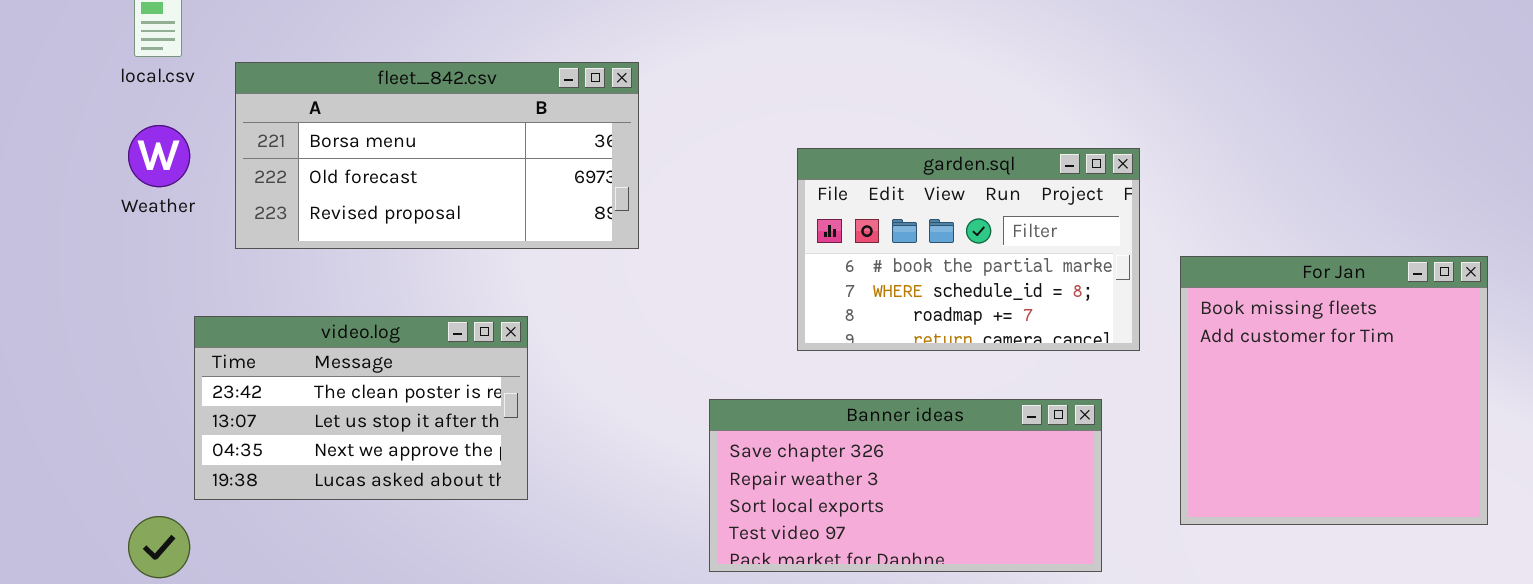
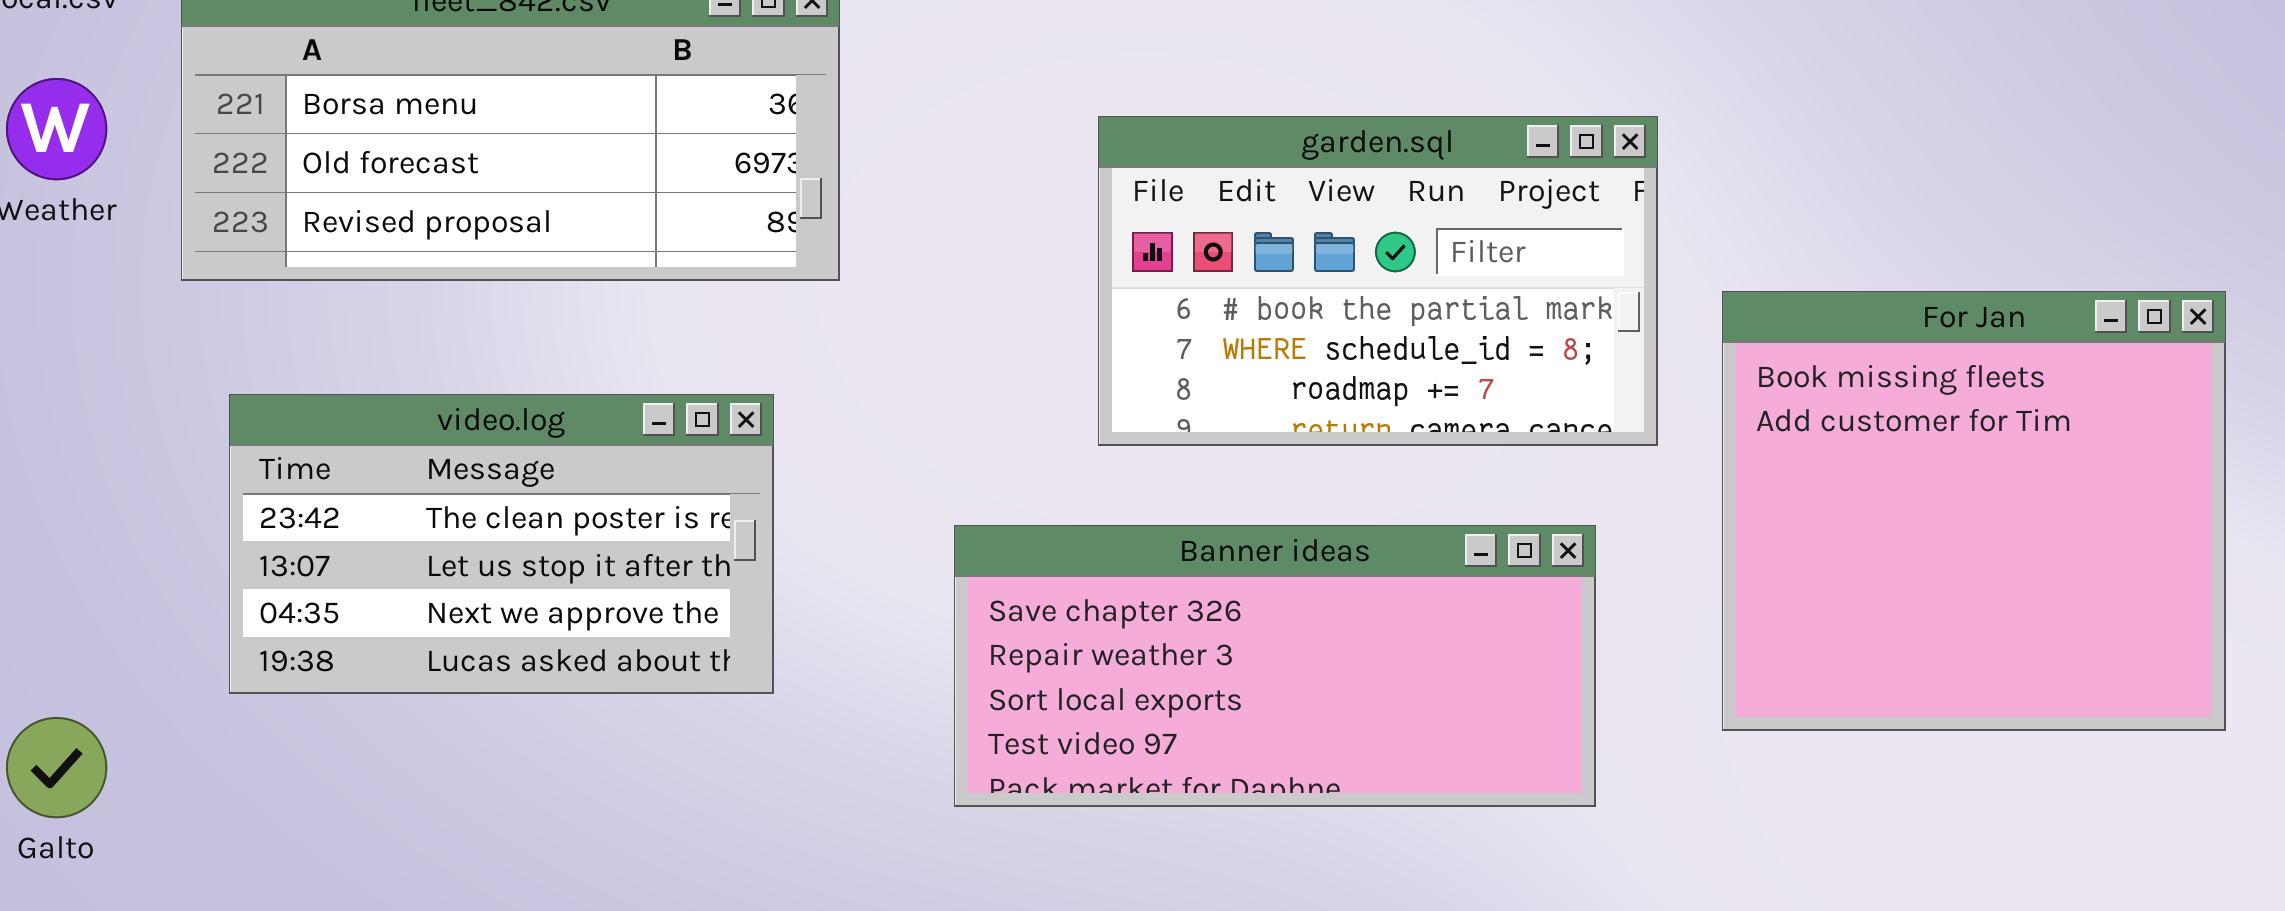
video.log: [194,316,528,500] -> [229,394,774,694], moved

